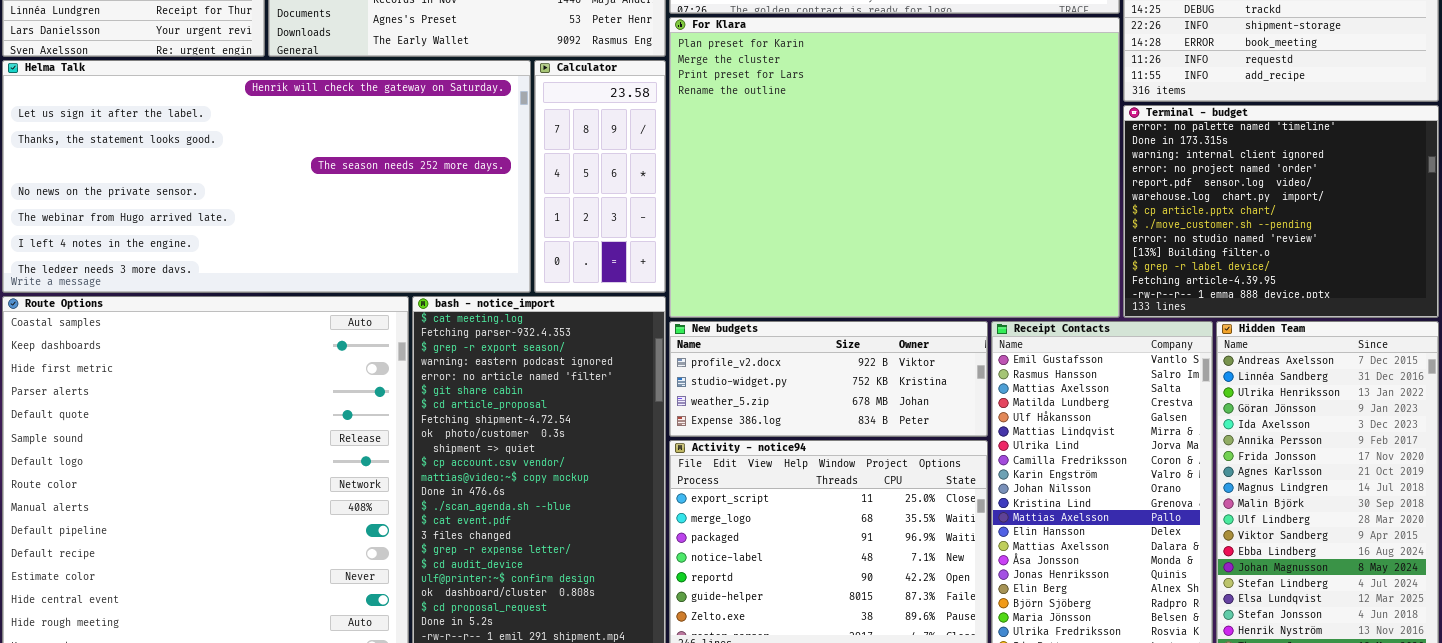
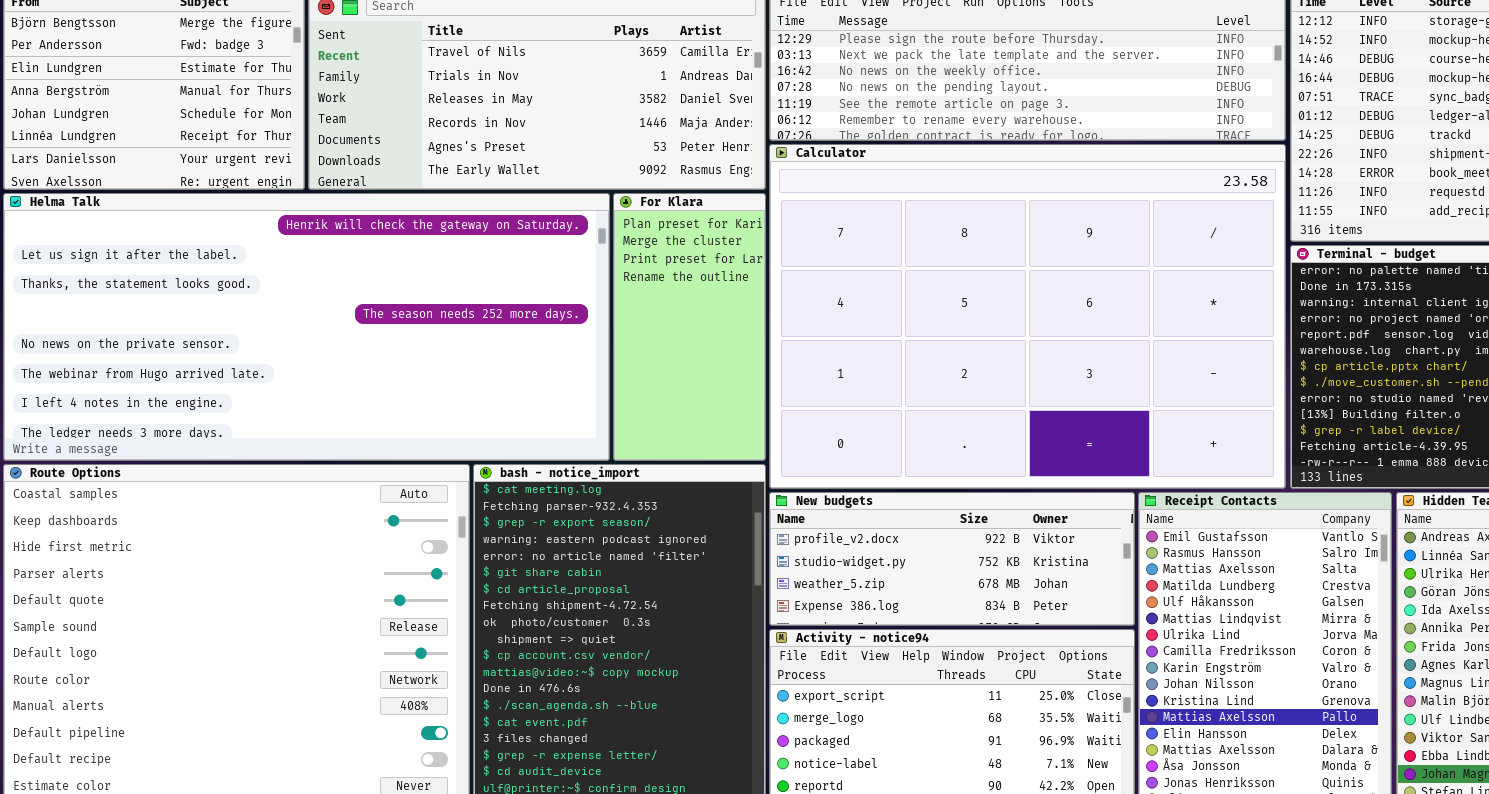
For Klara: [669,17,1120,318] -> [613,193,766,461], moved, resized
Calculator: [534,60,666,293] -> [769,144,1286,489], moved, resized

